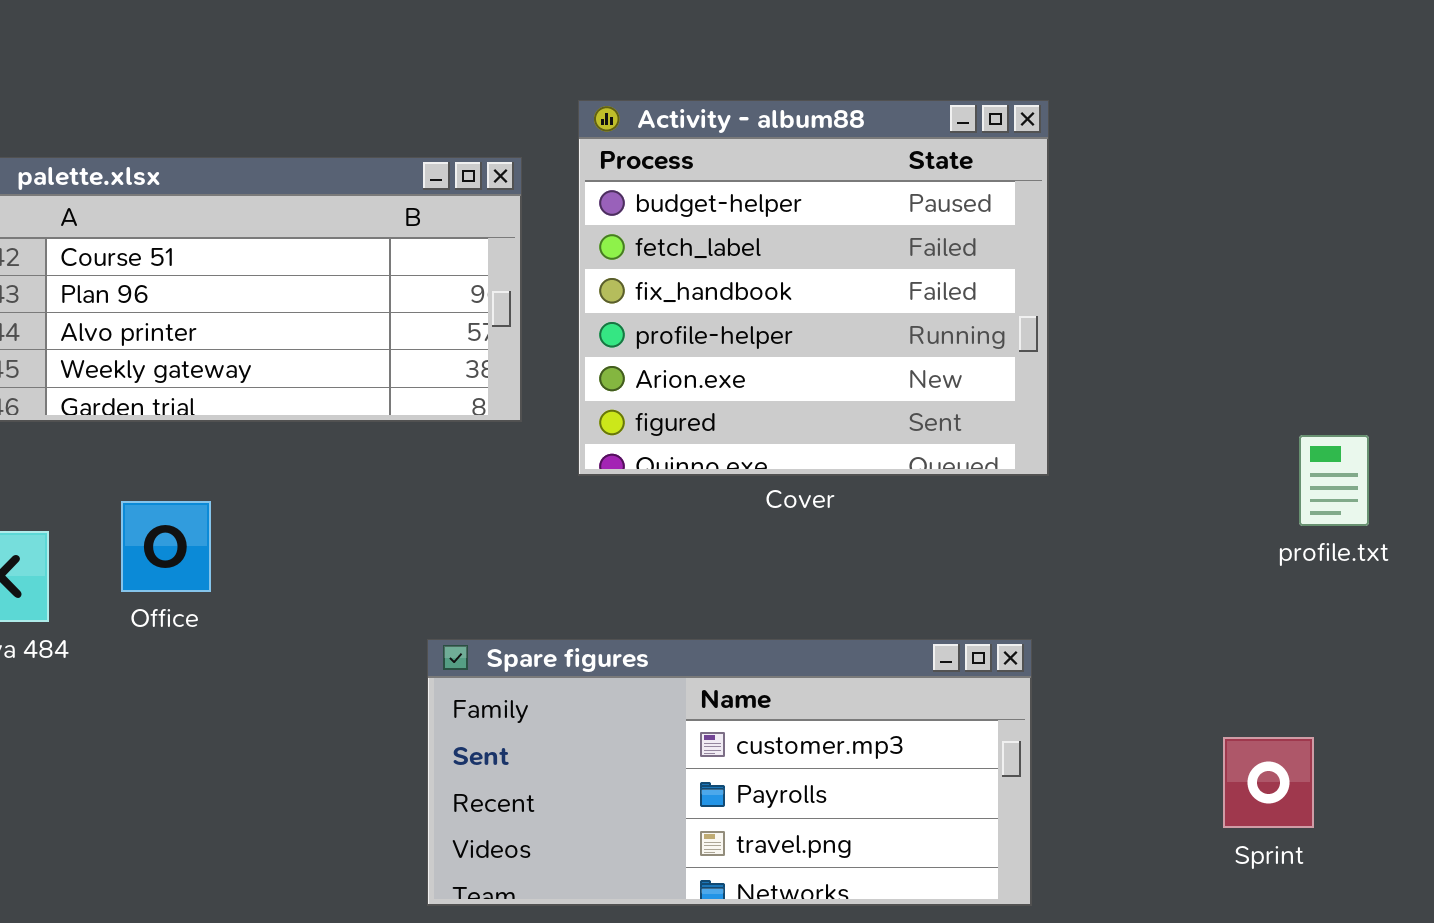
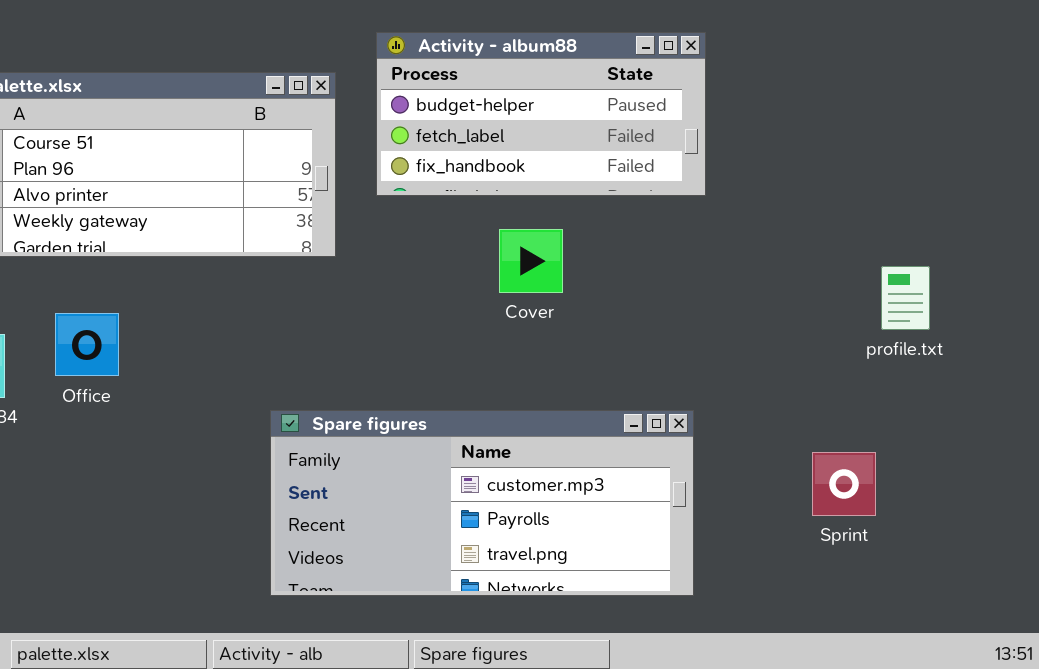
Activity - album88: [578,100,1049,476] -> [376,32,706,196], resized
Sprint: [1223,737,1314,828] -> [812,452,876,516], moved

